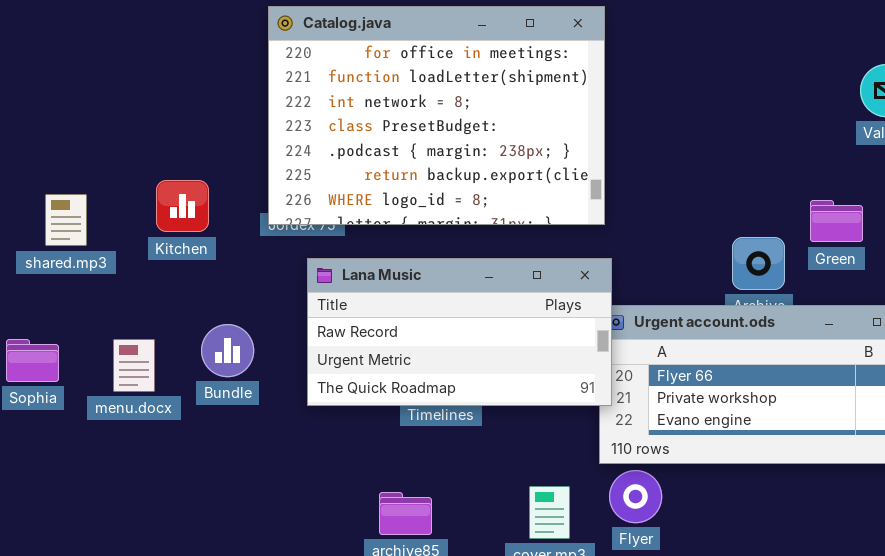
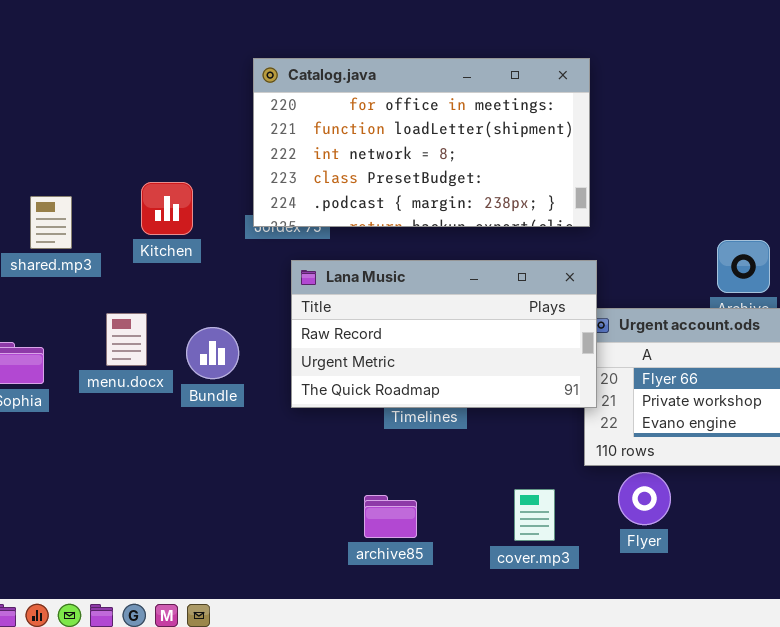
Catalog.java: [268,6,605,225] -> [253,58,590,227], resized
menu.docx: [113,339,155,392] -> [106,313,147,366], moved
Flyer: [609,470,662,523] -> [618,472,671,525], moved

